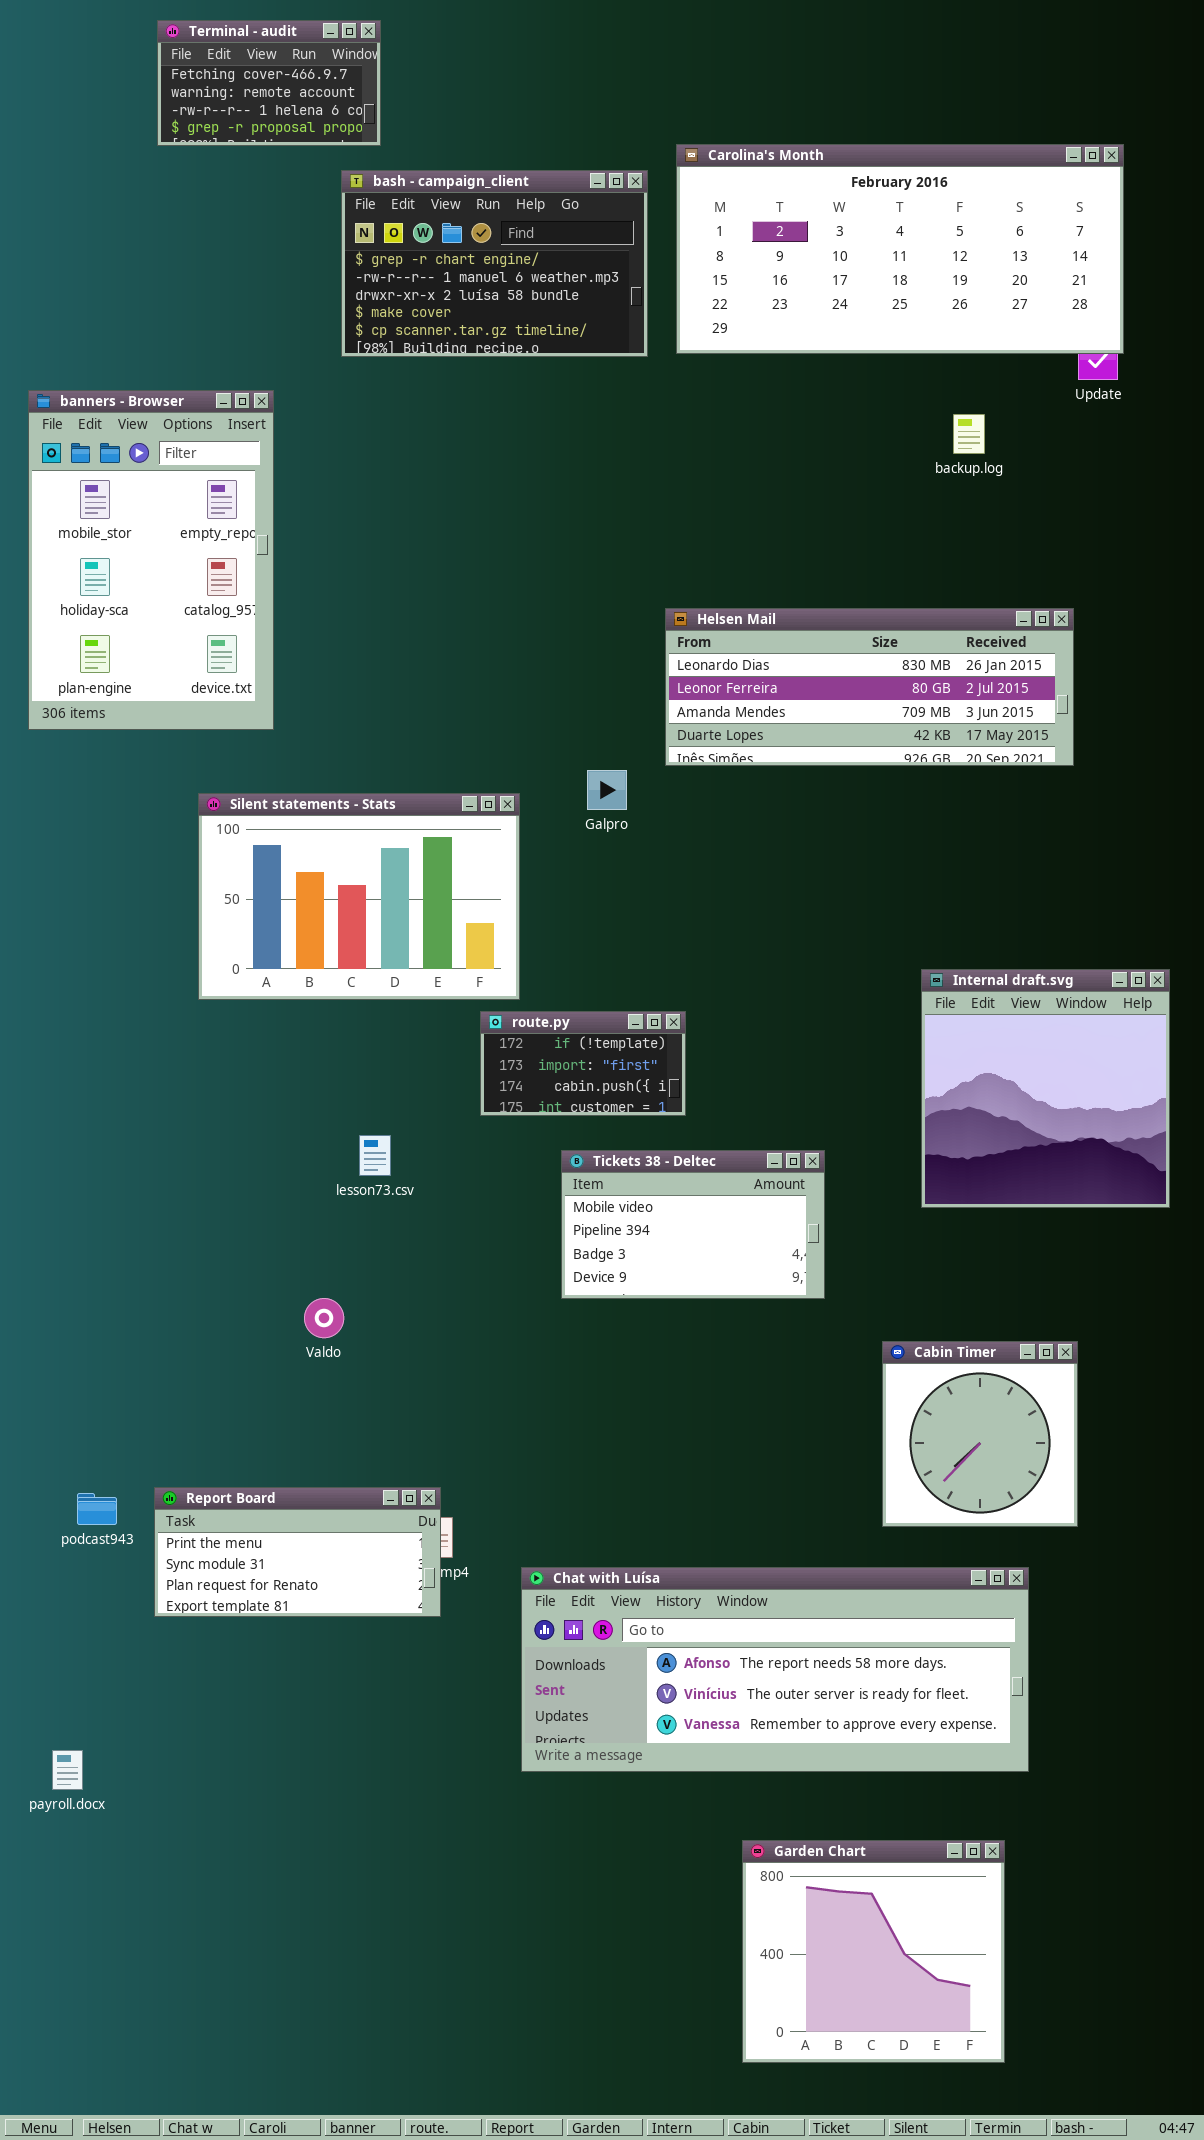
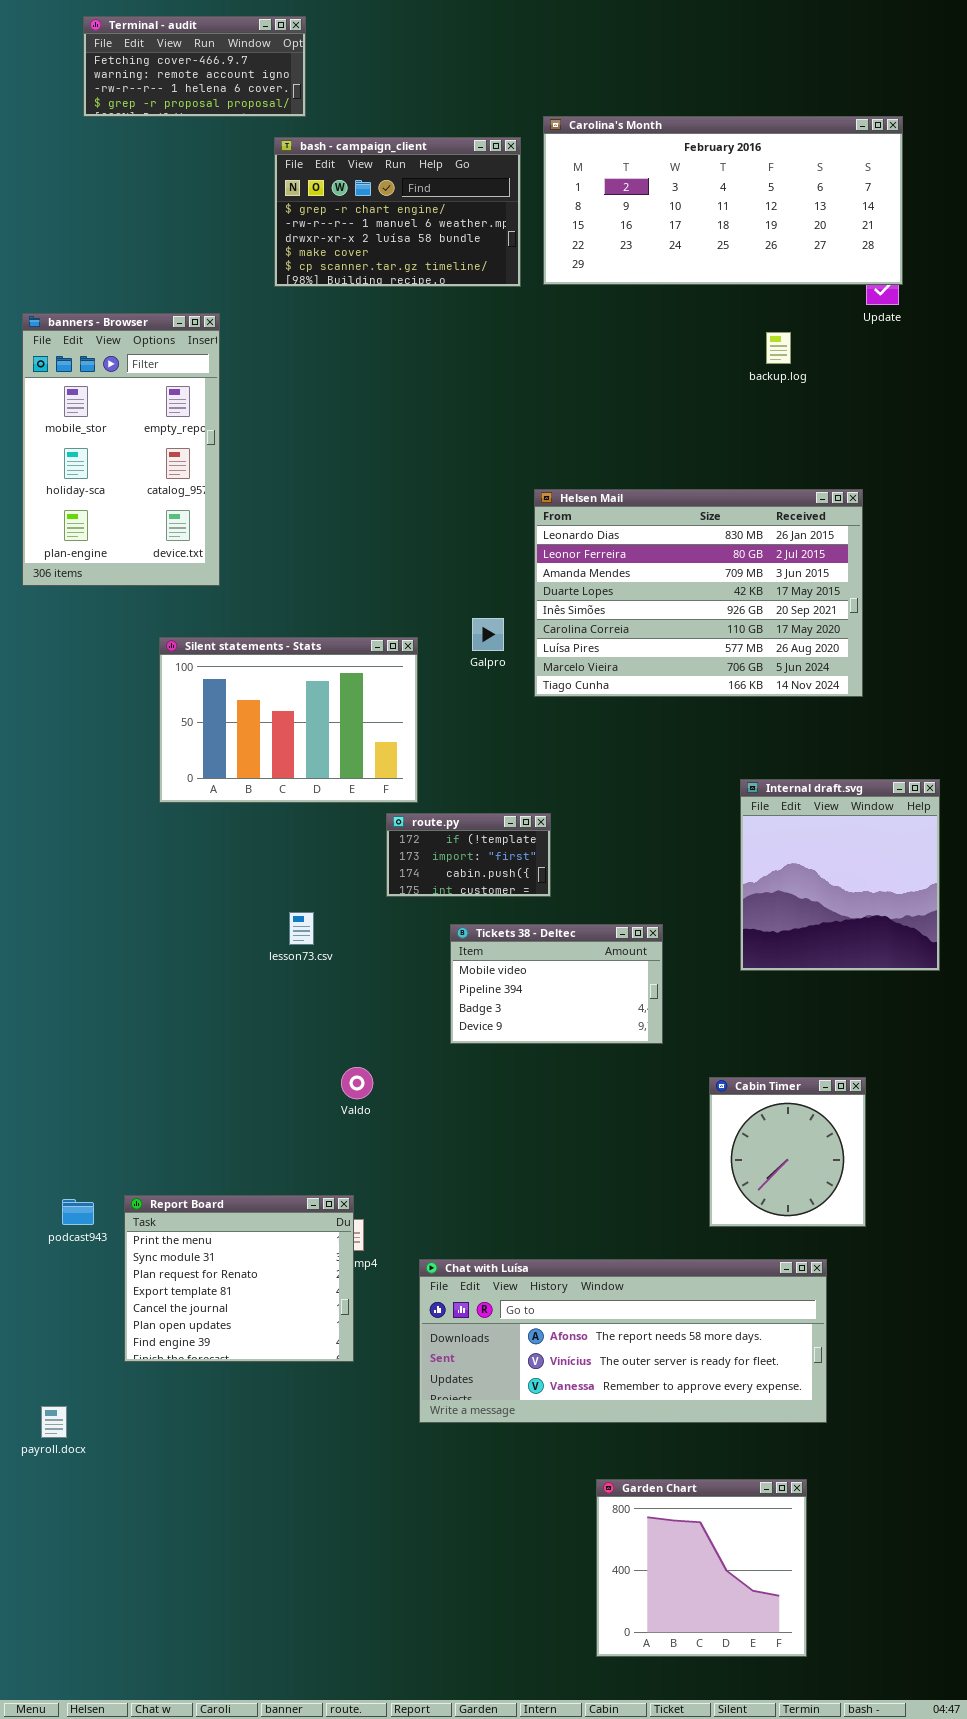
Terminal - audit: [157,20,381,146] -> [83,16,306,117], resized
Helsen Mail: [665,608,1074,766] -> [534,489,863,697], resized
Valdo: [304,1298,344,1338] -> [341,1067,373,1099], moved
Report Board: [154,1487,441,1617] -> [124,1195,354,1362], resized

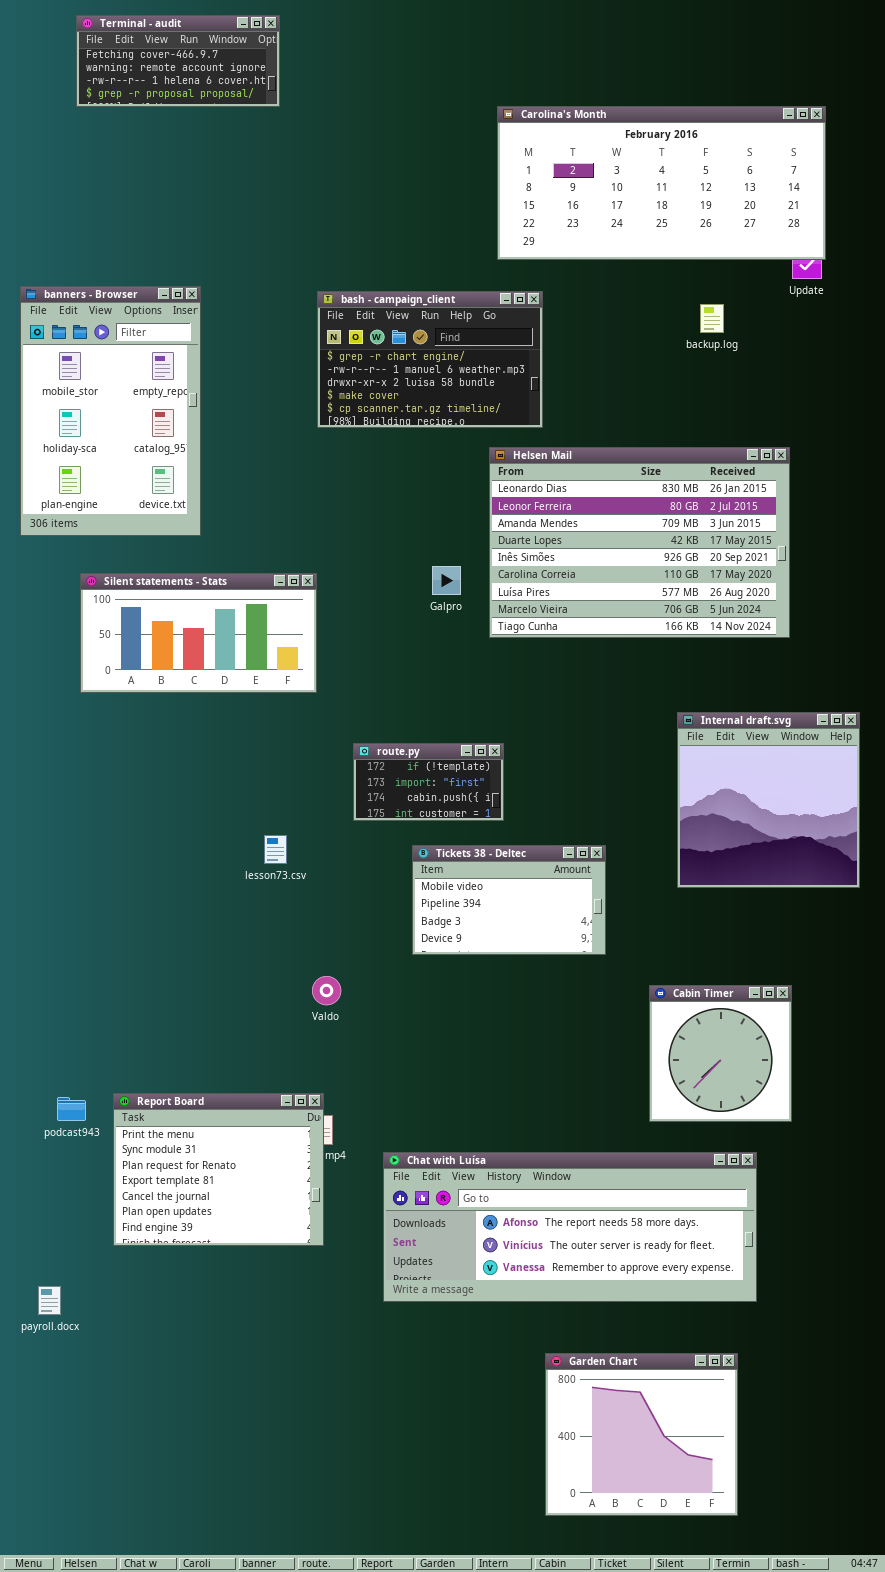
bash - campaign_client: [274,137,521,287] -> [317,291,543,428], moved
Silent statements - Stats: [159,637,418,803] -> [80,573,317,693], moved, resized

